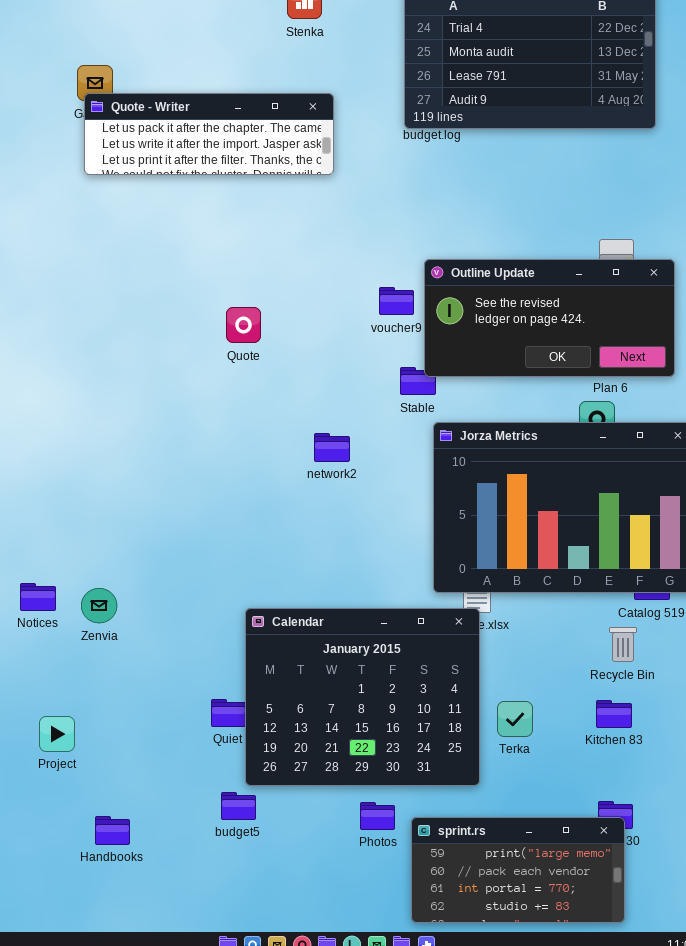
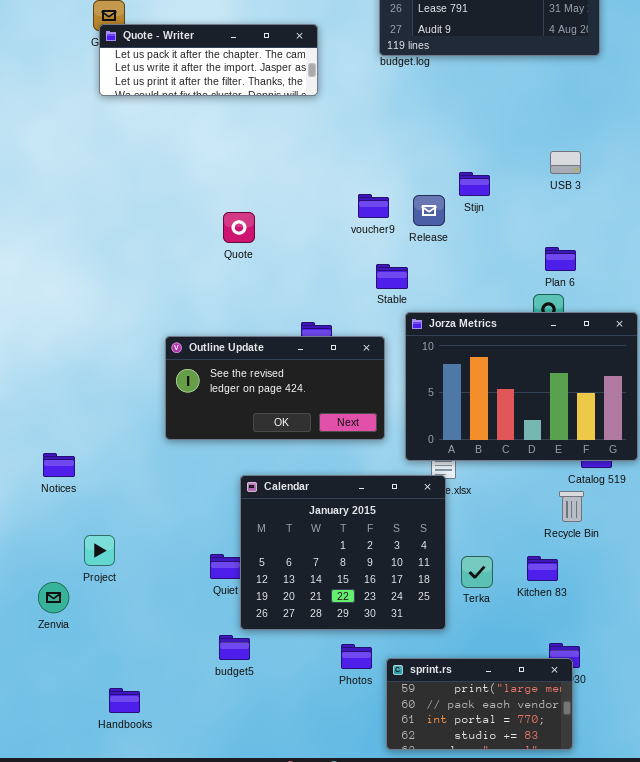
Outline Update: [424,259,675,377] -> [165,336,385,440], moved
Zenvia: [81,588,117,623] -> [38,582,69,613], moved
Kitchen 83: [596,700,632,728] -> [527,556,558,581], moved
Project: [39,716,75,752] -> [84,535,115,566], moved
Handbooks: [95,816,130,845] -> [109,688,140,713], moved

